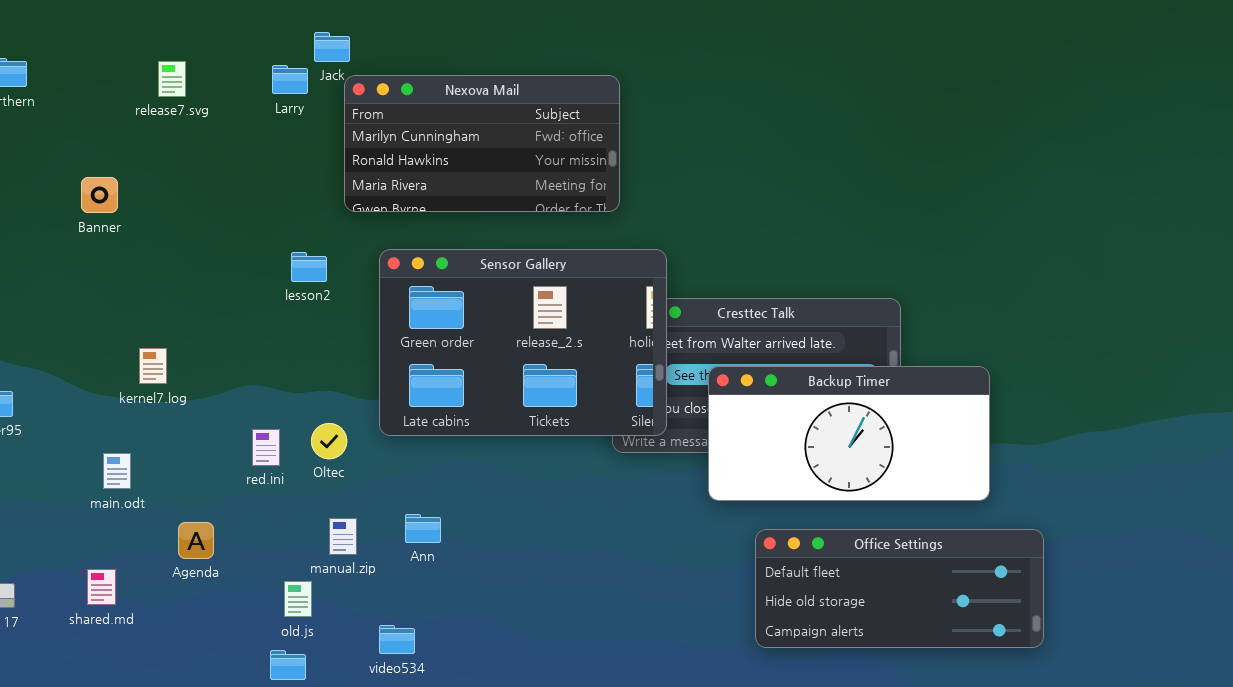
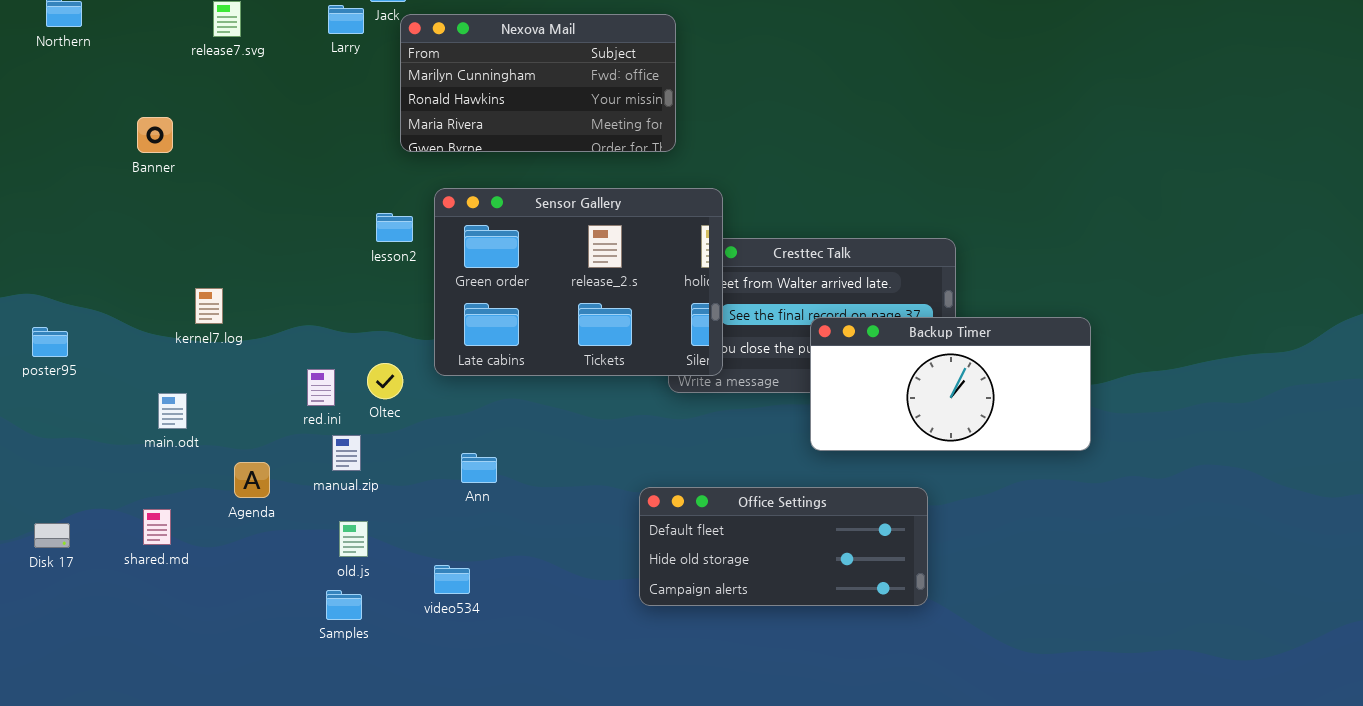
lesson2: [291,252,327,282] -> [376,213,413,242], moved
Backup Timer: [708,366,990,501] -> [810,317,1091,451], moved
manual.zip: [329,518,357,555] -> [332,435,361,471], moved
Office Settings: [755,529,1044,648] -> [639,487,928,606], moved

